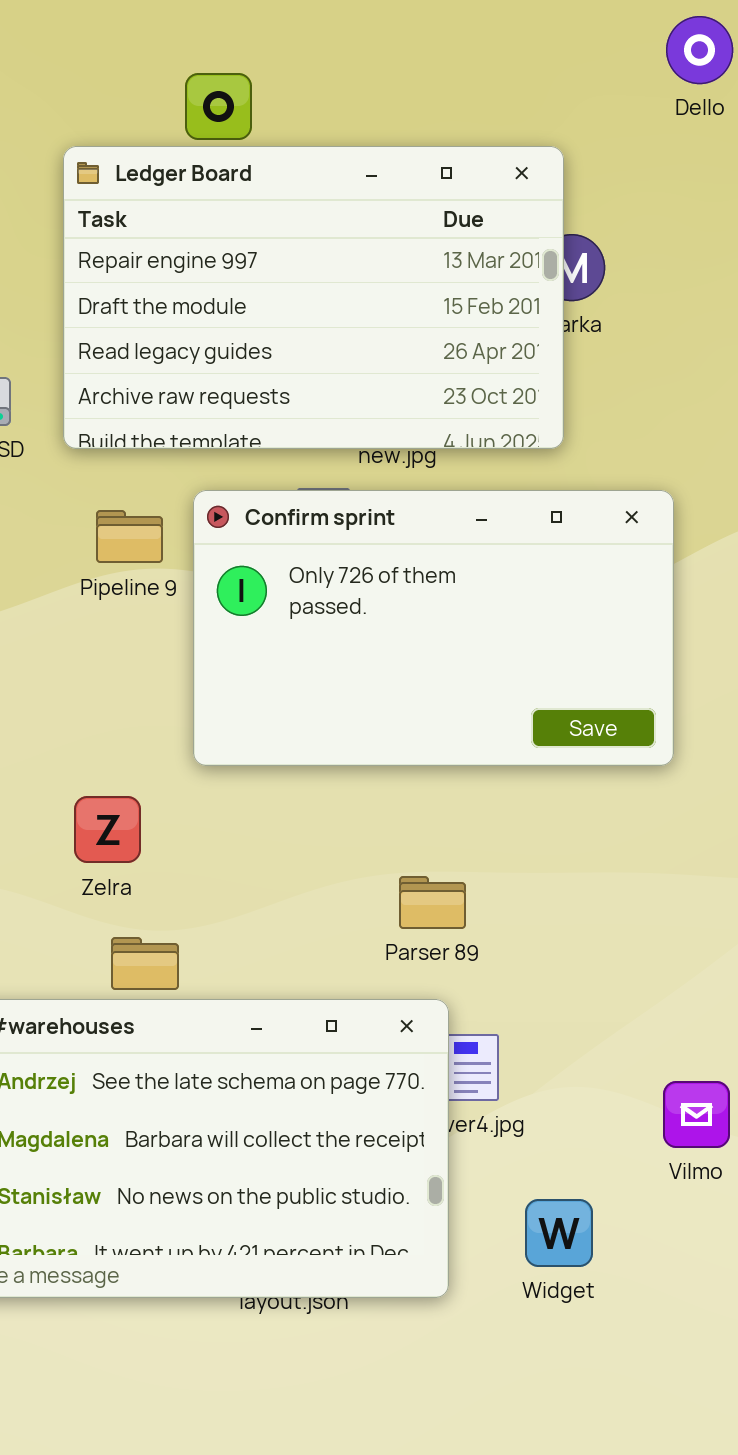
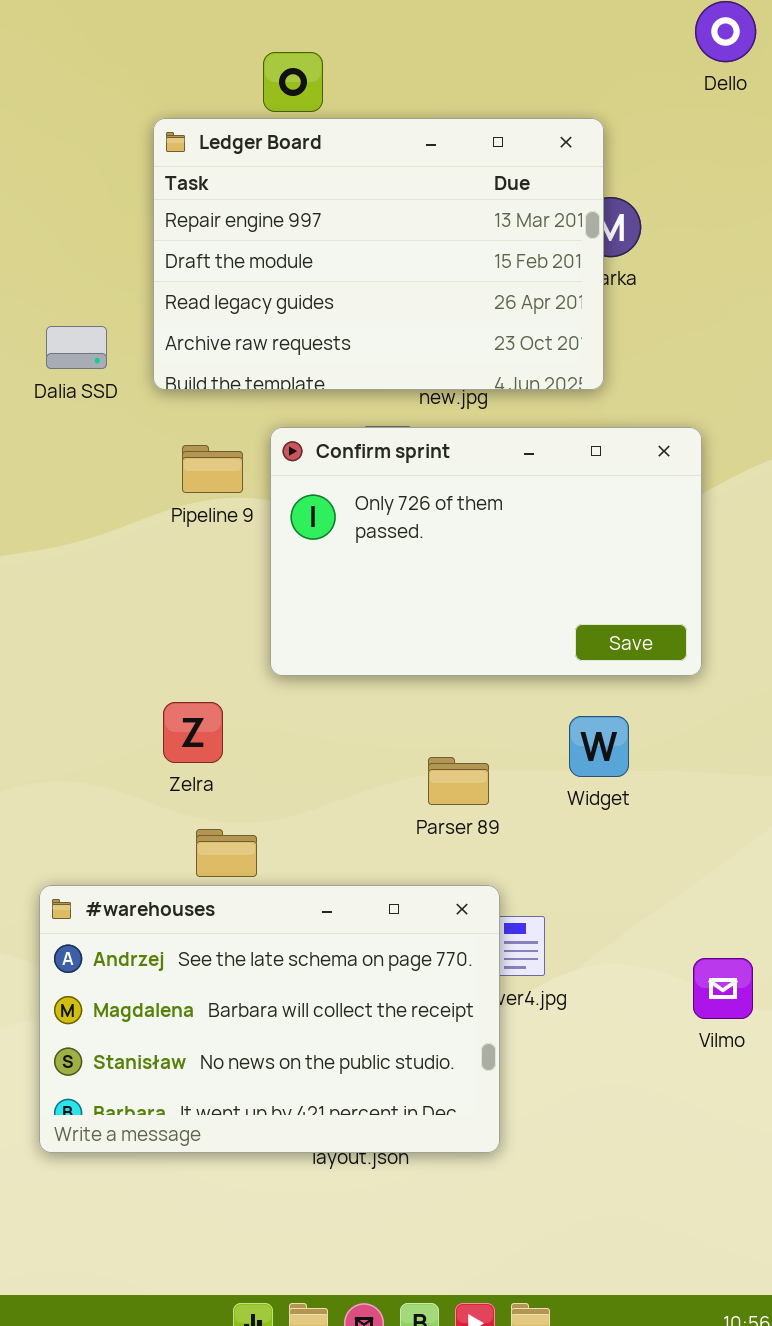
Parser 89: [399,876,466,929] -> [428,757,489,805], moved
Widget: [525,1199,593,1267] -> [569,716,629,777], moved

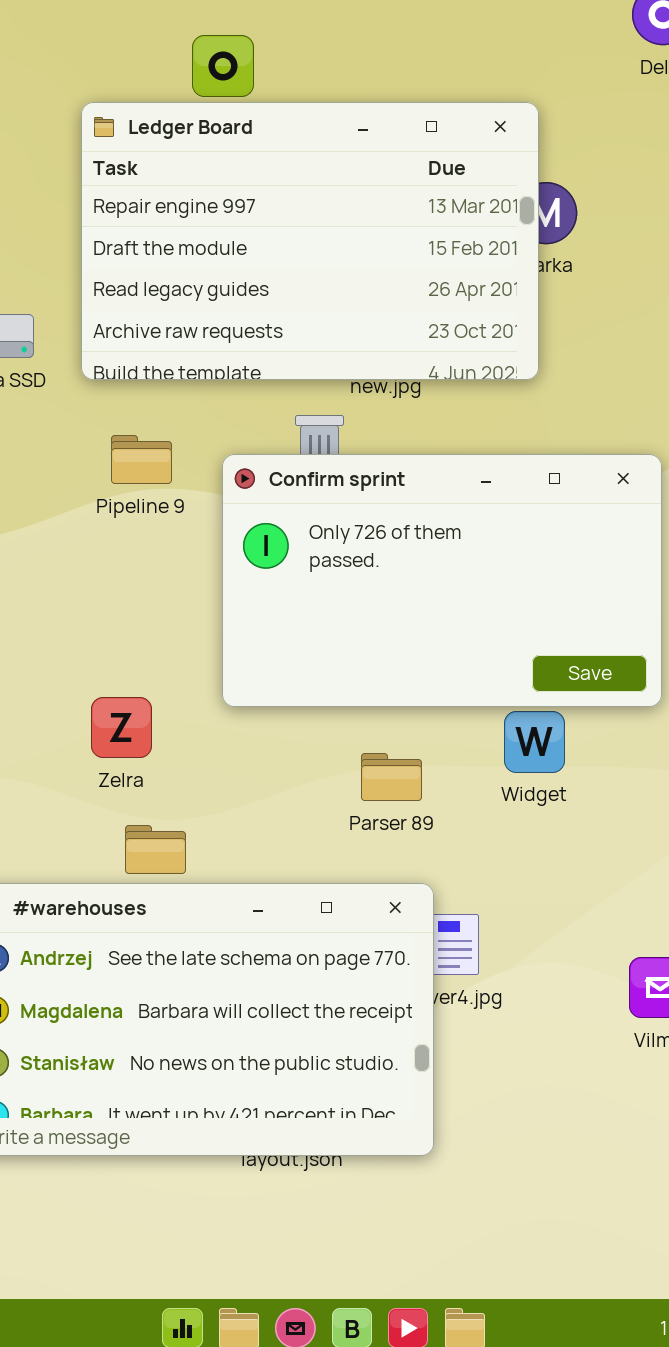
Confirm sprint: [270,427,702,676] -> [222,454,662,707], moved

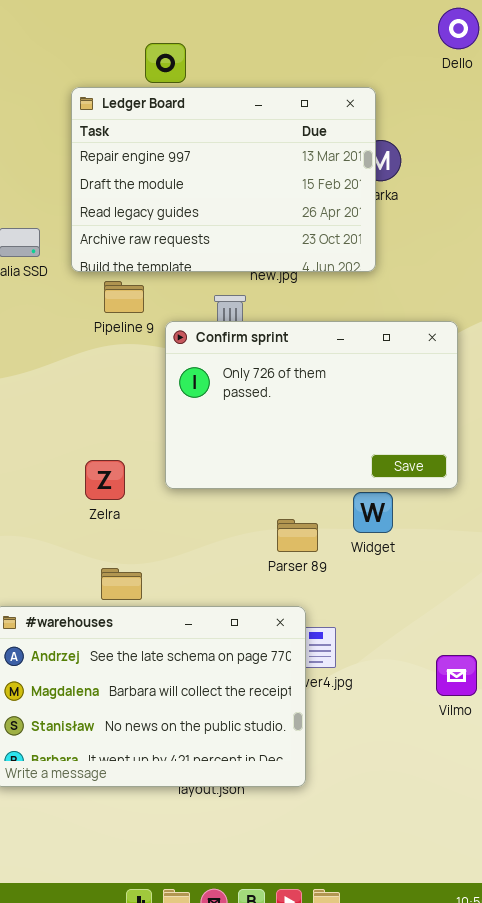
Pipeline 9: [111,435,172,484] -> [104,281,144,313], moved
Zelra: [91,697,152,758] -> [85,460,125,500], moved
Parser 89: [361,753,422,801] -> [277,519,318,552], moved

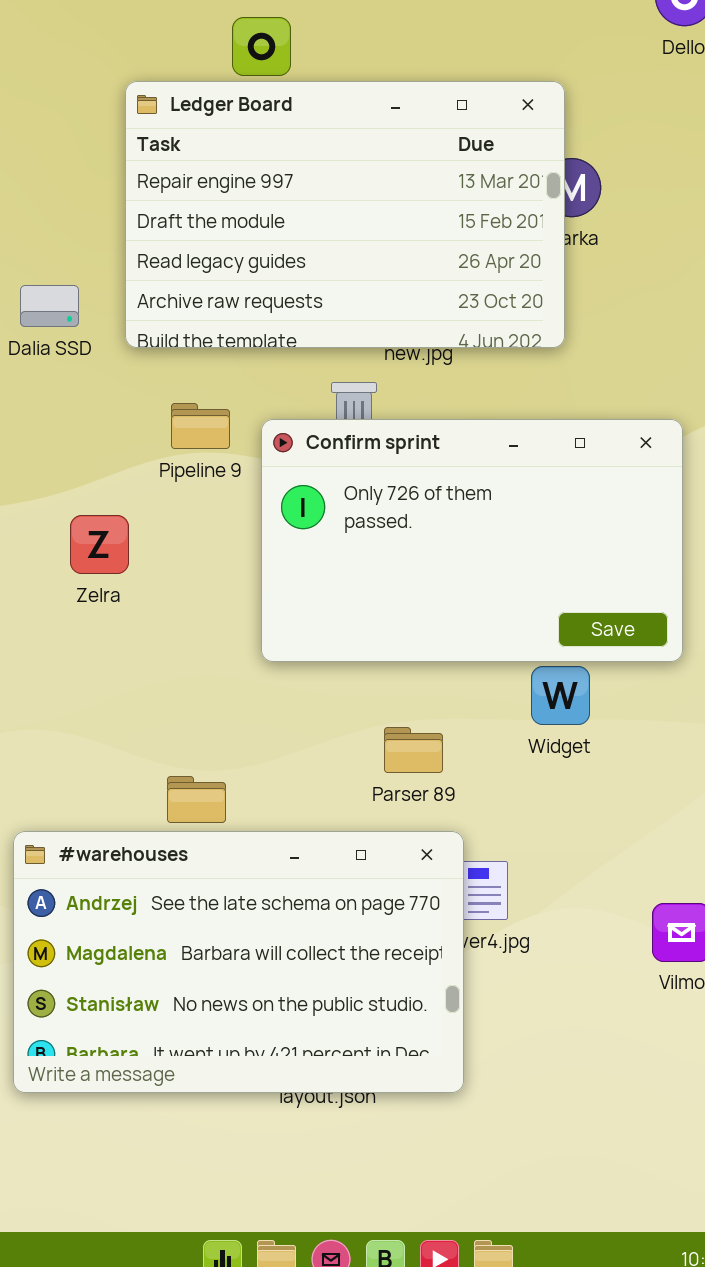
Pipeline 9: [104,281,144,313] -> [171,403,230,449], moved
Zelra: [85,460,125,500] -> [70,515,129,574], moved
Parser 89: [277,519,318,552] -> [384,727,443,773], moved

